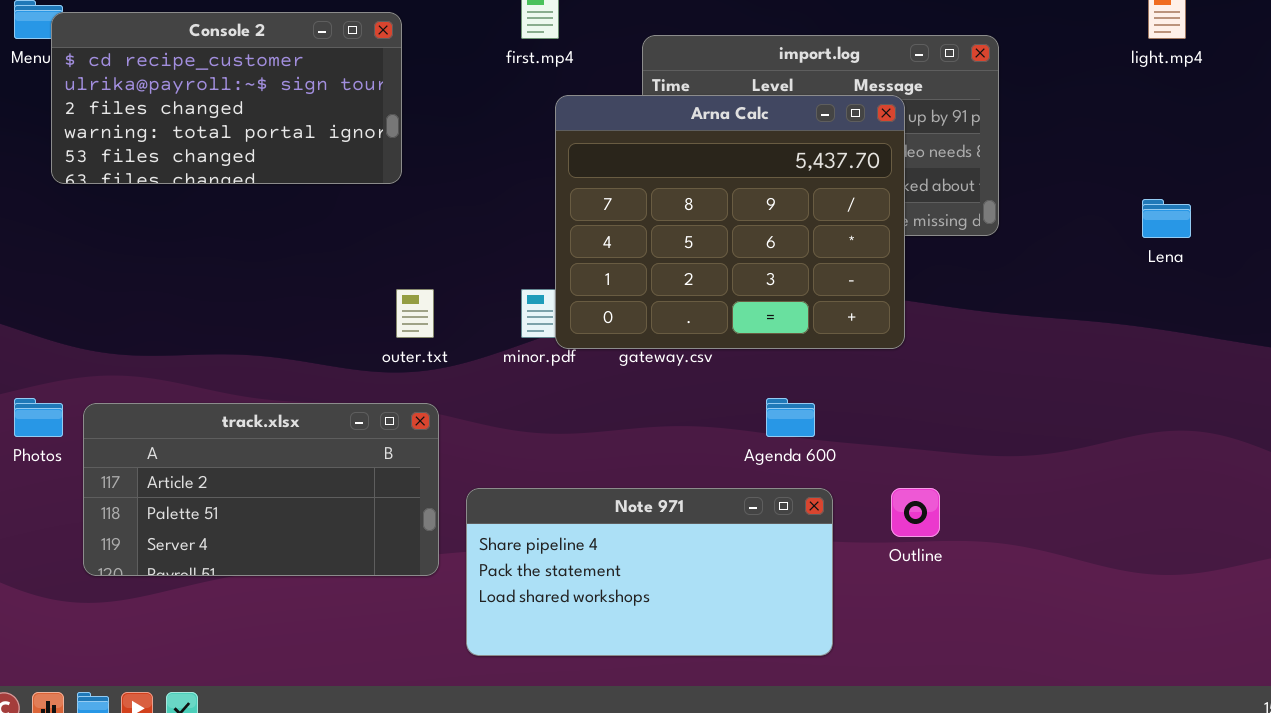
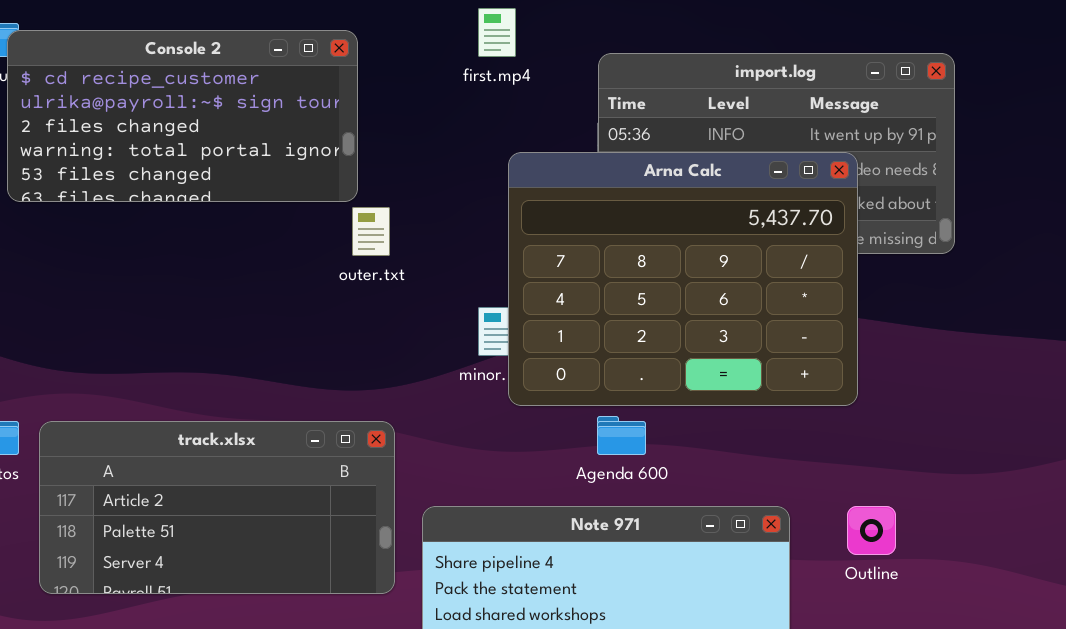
Arna Calc: [555,95,905,349] -> [508,152,858,406], moved
outer.txt: [396,289,434,338] -> [352,207,390,256], moved
Agenda 600: [766,398,815,437] -> [597,416,646,455], moved

